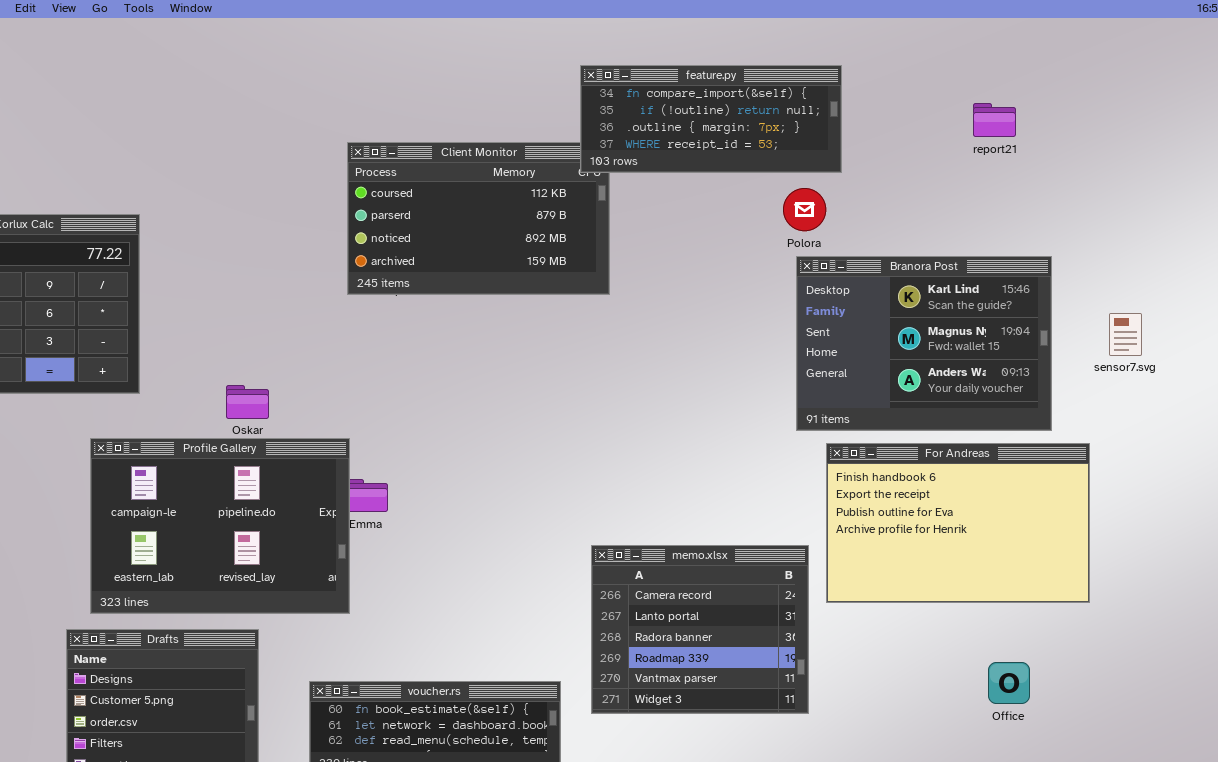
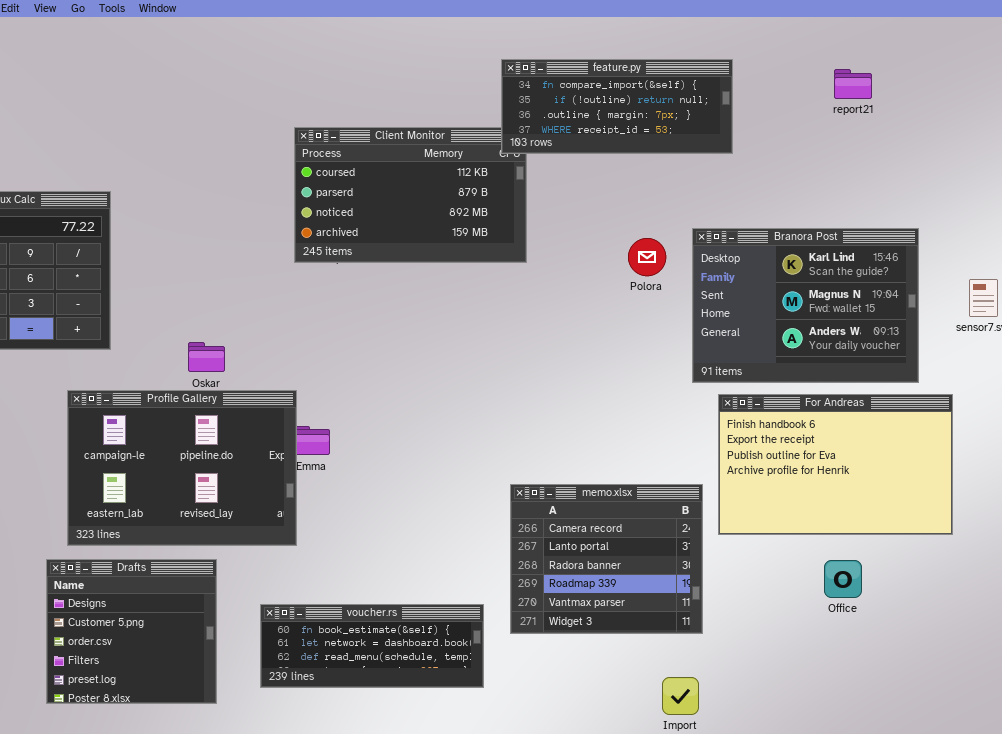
report21: [973,103,1016,137] -> [834,69,872,99], moved
Polora: [783,188,826,231] -> [628,238,666,276], moved
Office: [988,662,1030,704] -> [824,560,862,598], moved

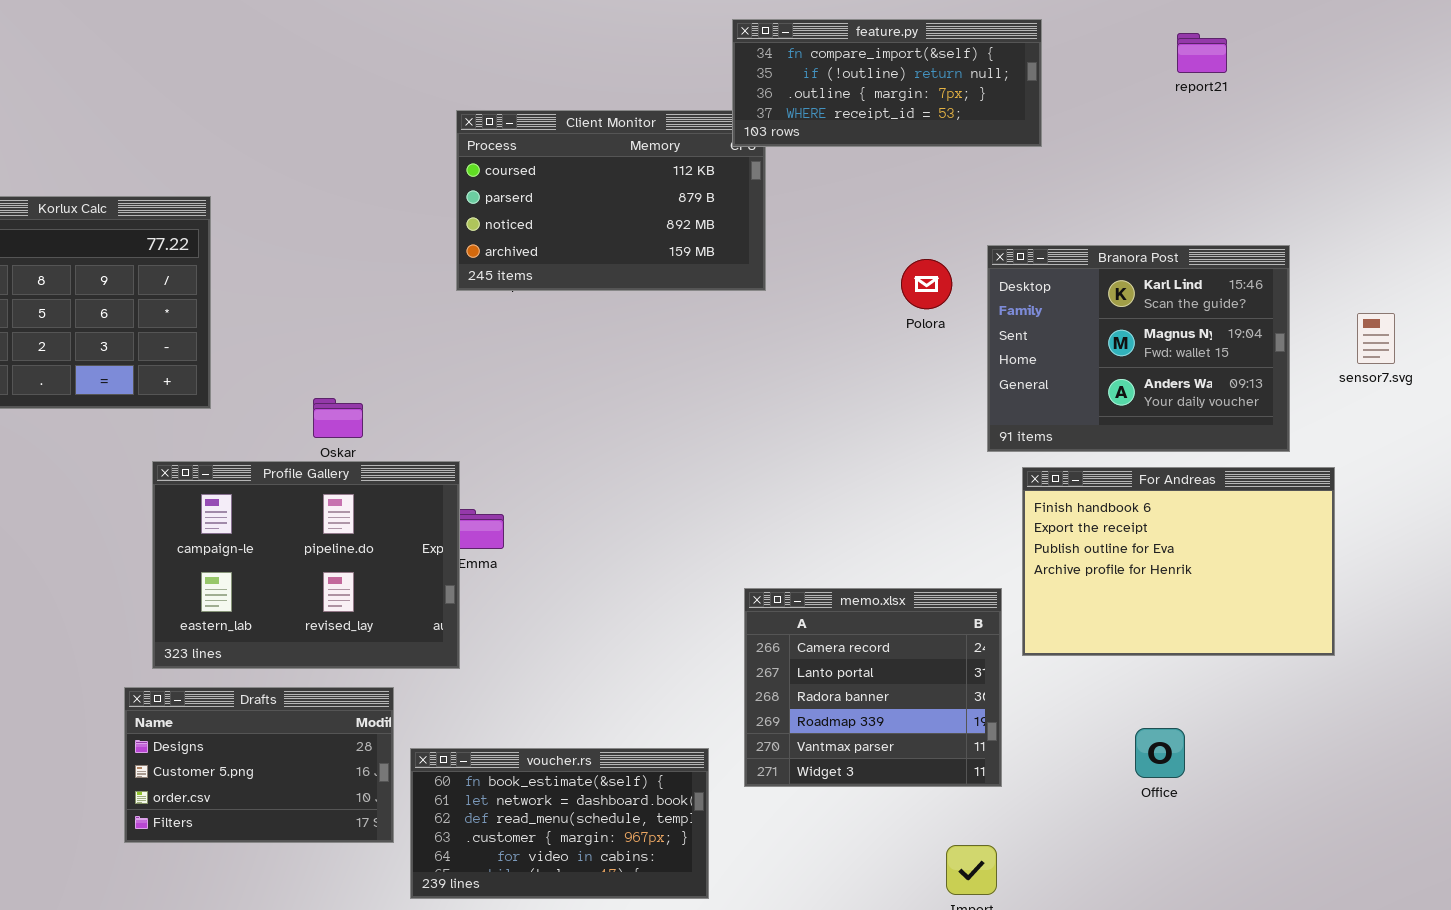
Drafts: [46,559,217,704] -> [124,687,394,843], resized
Office: [824,560,862,598] -> [1135,728,1185,778], moved
voucher.rs: [260,604,484,688] -> [410,748,709,899], resized

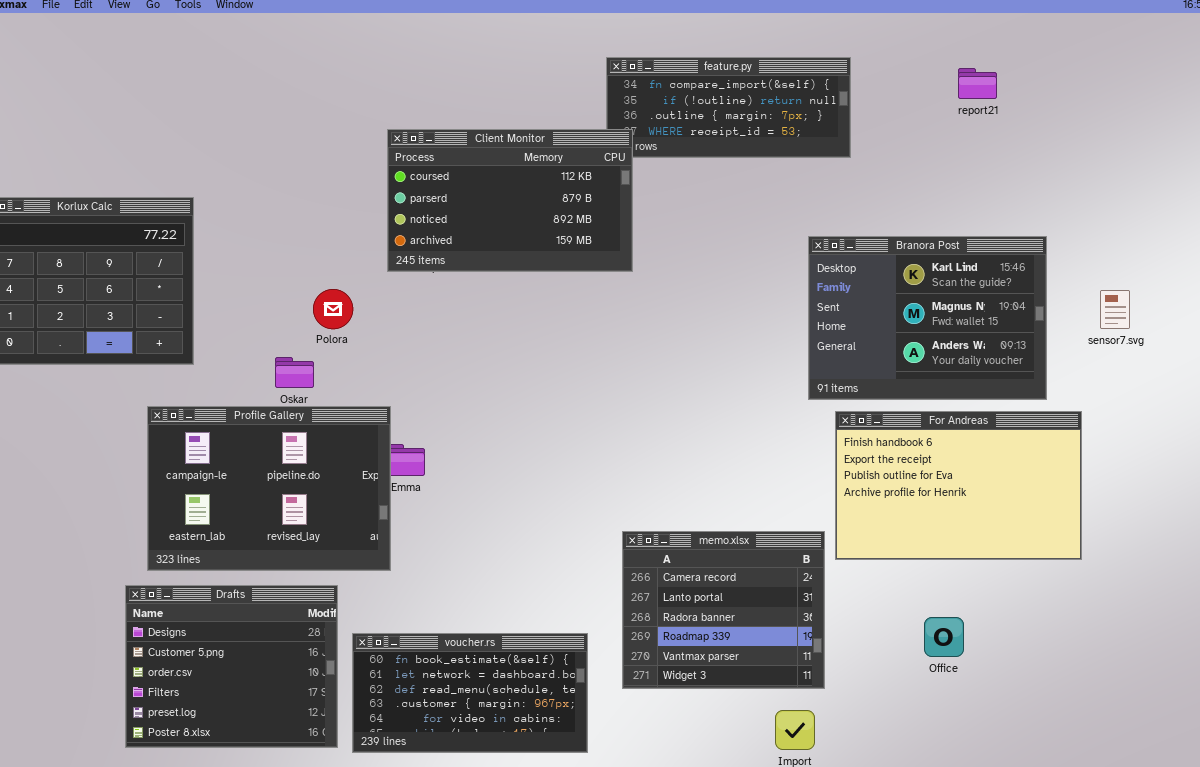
Client Monitor: [456,110,766,291] -> [387,129,633,272], raised
Polora: [901,259,952,309] -> [313,289,353,329], moved
memo.xlsx: [744,588,1002,787] -> [622,531,825,689], moved
Drafts: [124,687,394,843] -> [125,585,338,748], resized

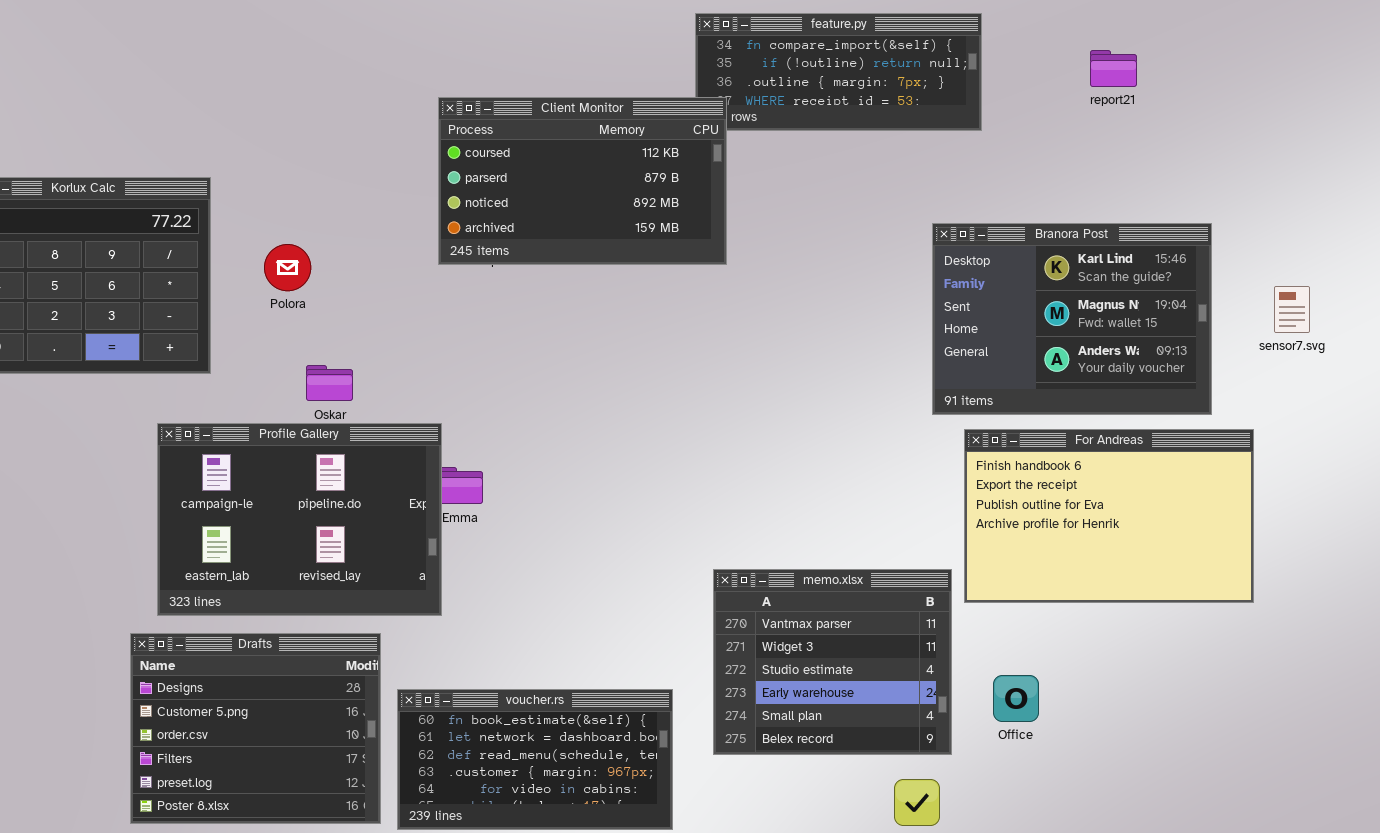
report21: [958,68,997,99] -> [1090,50,1137,87], moved
Polora: [313,289,353,329] -> [264,244,311,291], moved
memo.xlsx: [622,531,825,689] -> [713,569,952,755], scrolled down 4 rows
Office: [924,617,964,657] -> [993,675,1039,722], moved

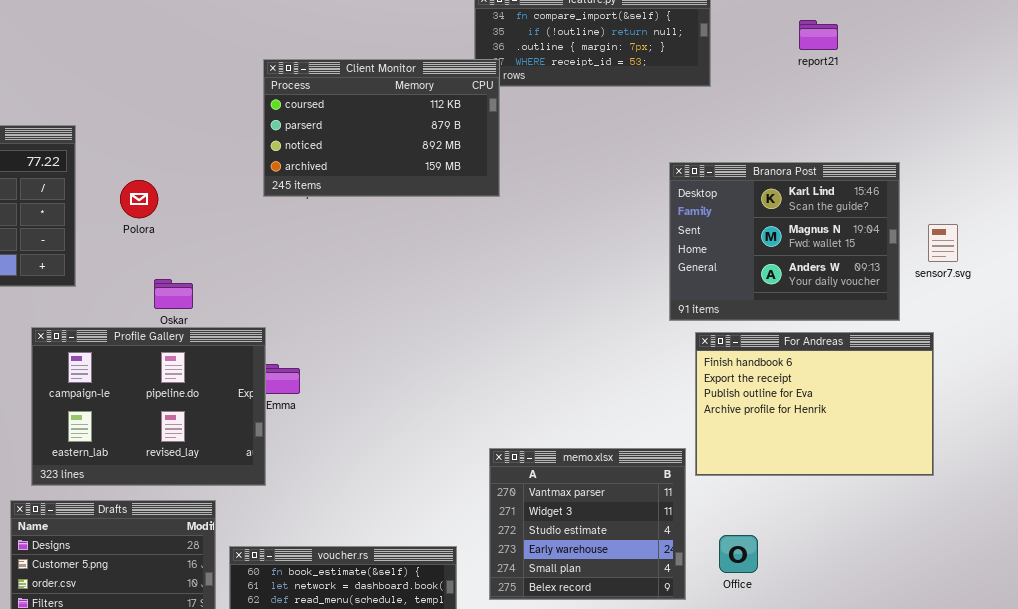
sensor7.svg: [1274,286,1310,333] -> [928,224,958,262], moved

